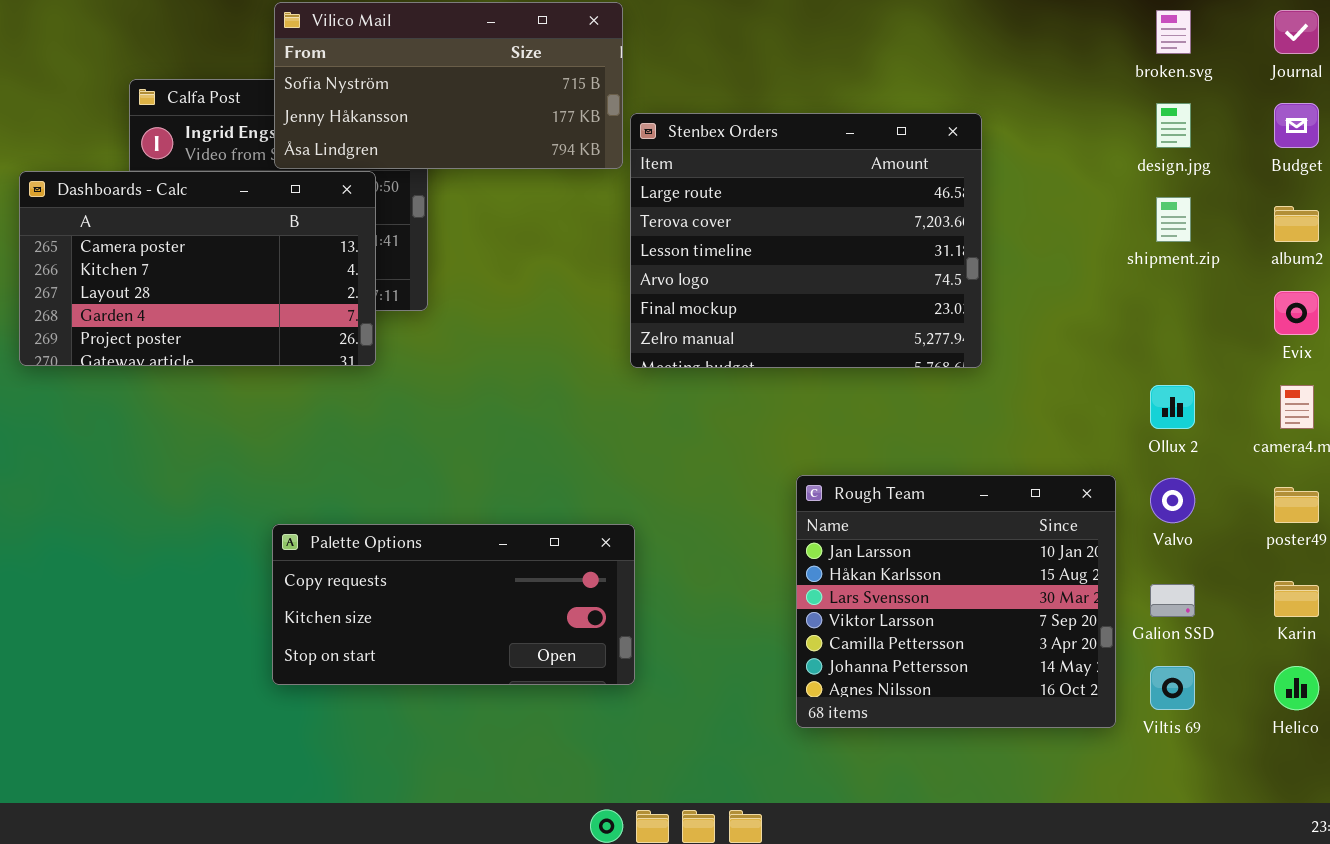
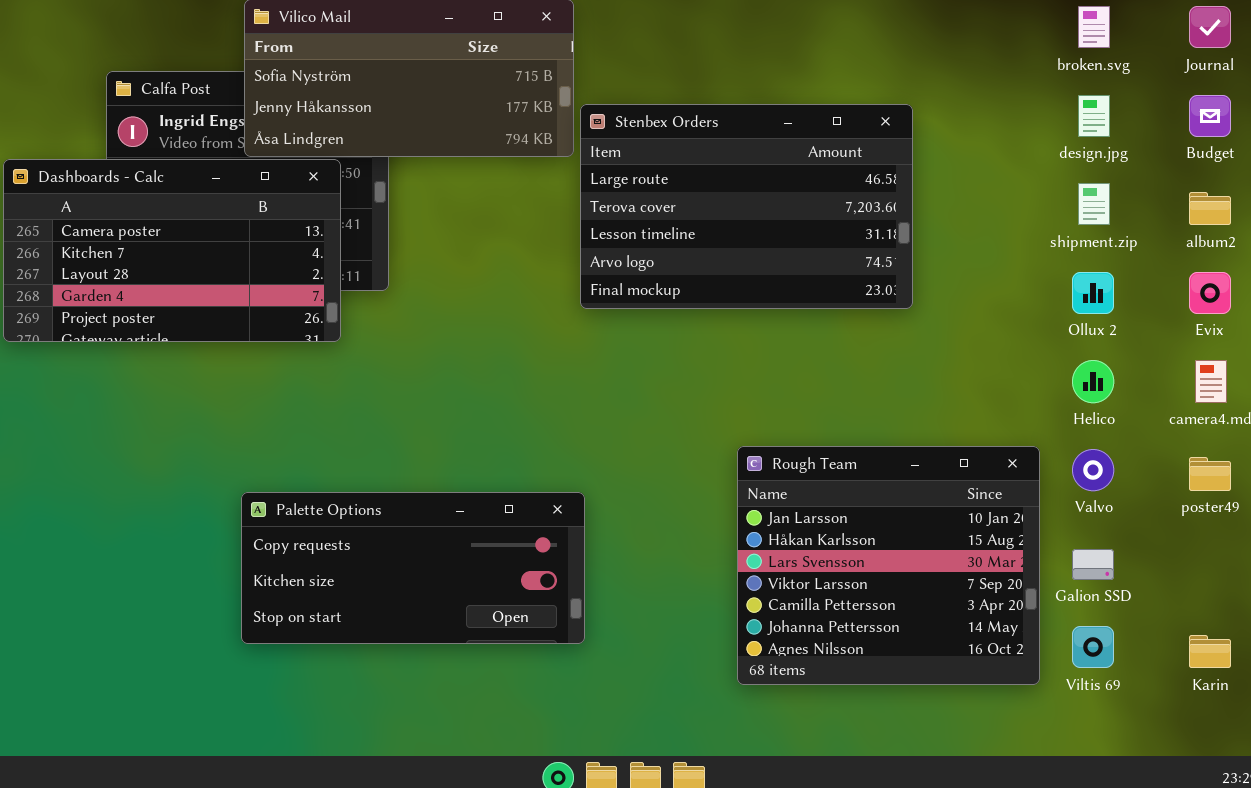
Stenbex Orders: [630,113,982,368] -> [580,104,913,309], resized
Ollux 2: [1150,385,1195,429] -> [1072,272,1114,314], moved
Karin: [1274,581,1319,617] -> [1189,635,1231,668], moved
Helico: [1274,666,1319,710] -> [1072,360,1114,403], moved

